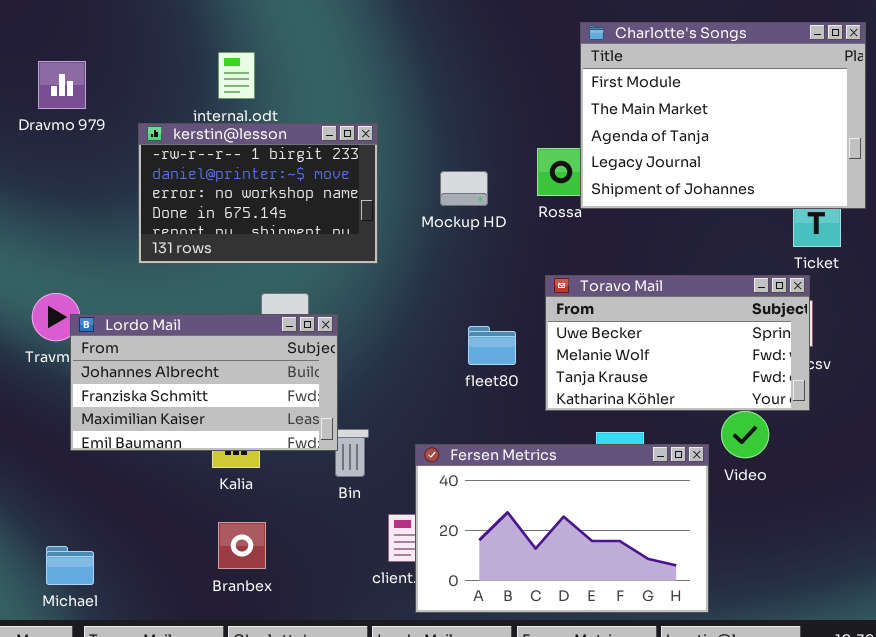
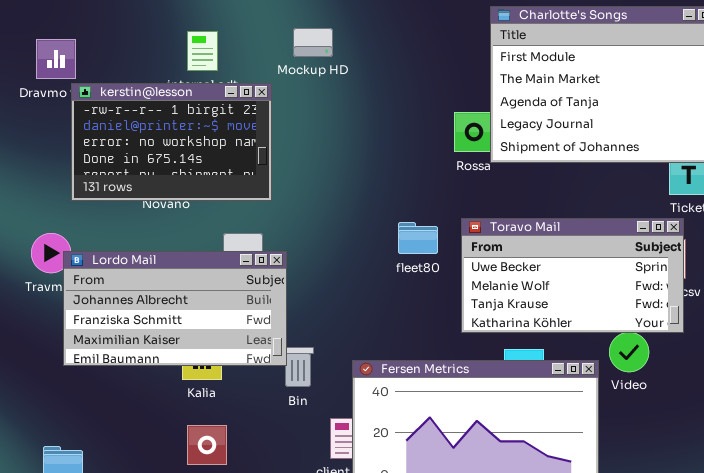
kerstin@lesson: [138,123,378,264] -> [71,83,272,201], moved
Mockup HD: [440,171,488,206] -> [293,28,333,57], moved
fleet80: [468,326,516,365] -> [398,222,438,254], moved

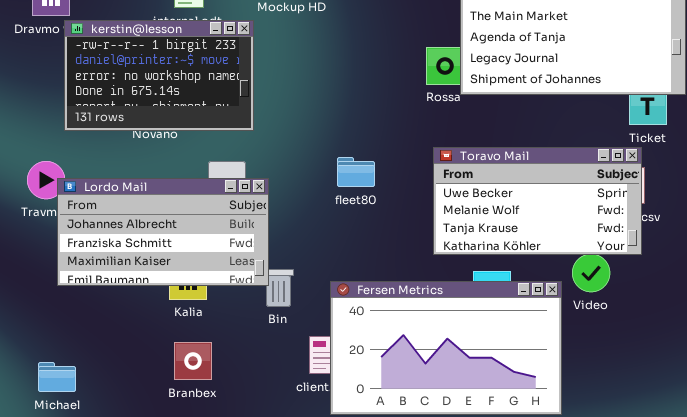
fleet80: [398,222,438,254] -> [337,157,375,187], moved

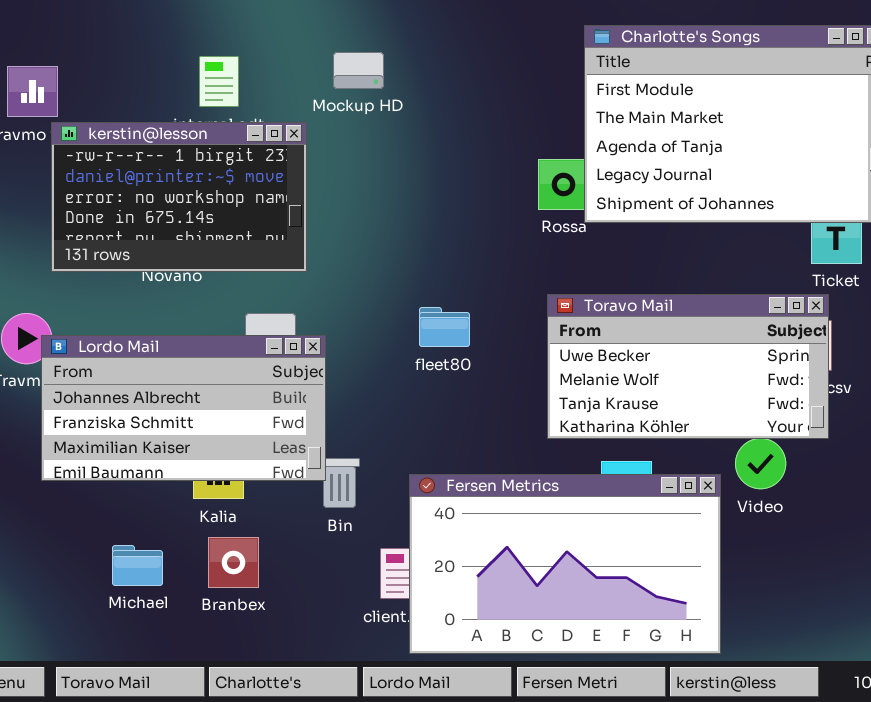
Branbex: [174,342,212,380] -> [208,537,259,588], moved
Michael: [38,362,76,392] -> [112,545,163,586], moved

